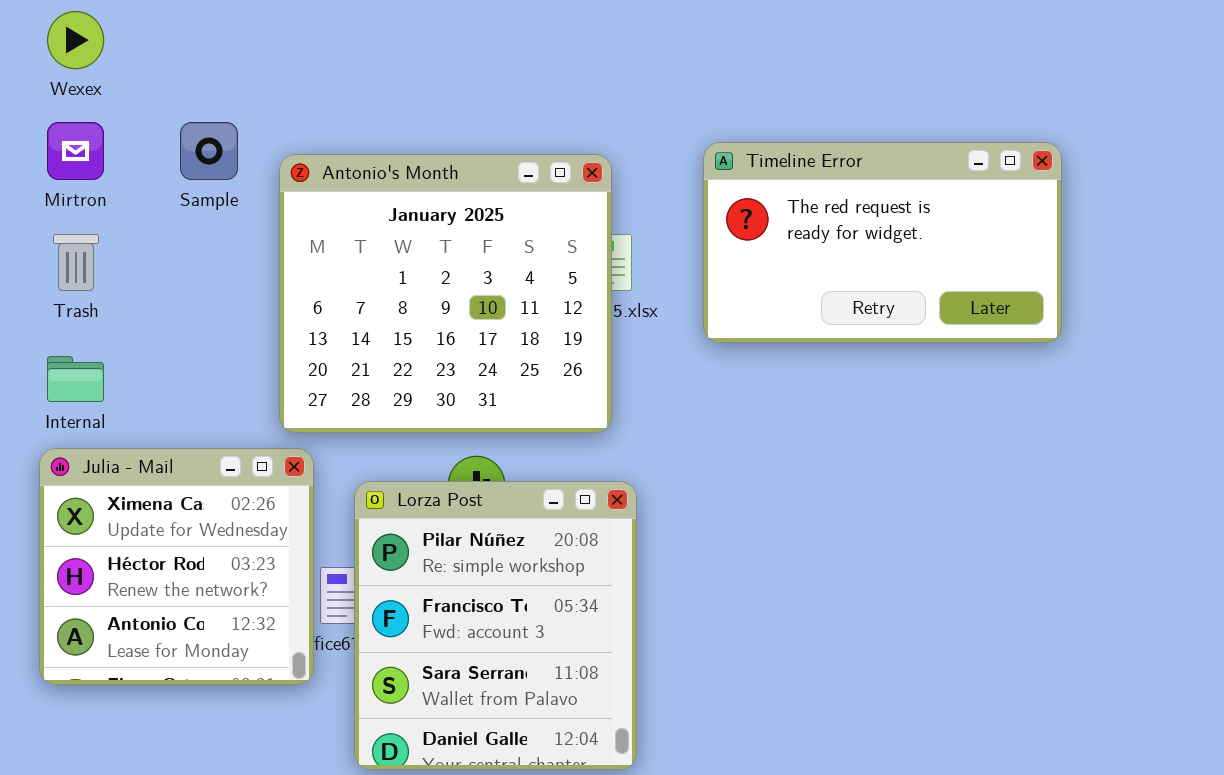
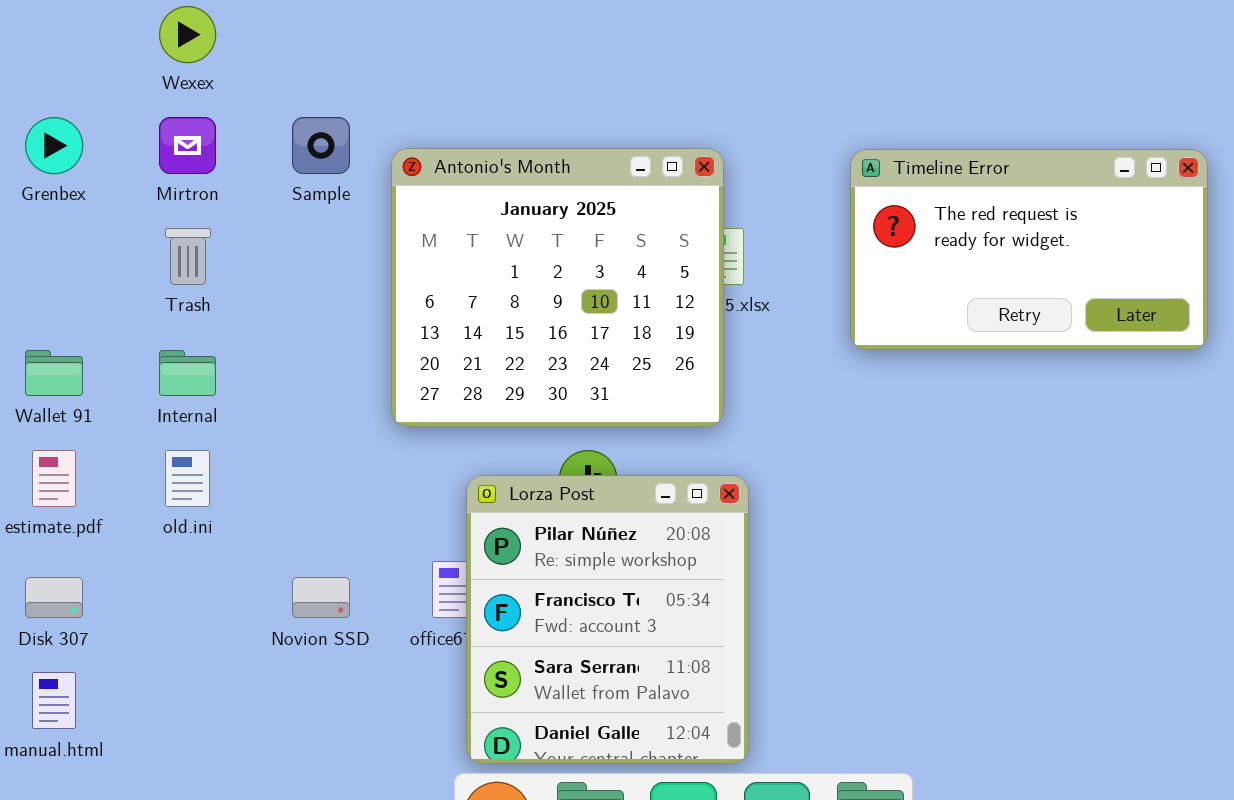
Timeline Error: [703,142,1062,343] -> [850,149,1208,350], moved
Julia - Mail: [39,448,314,685] -> none, closed

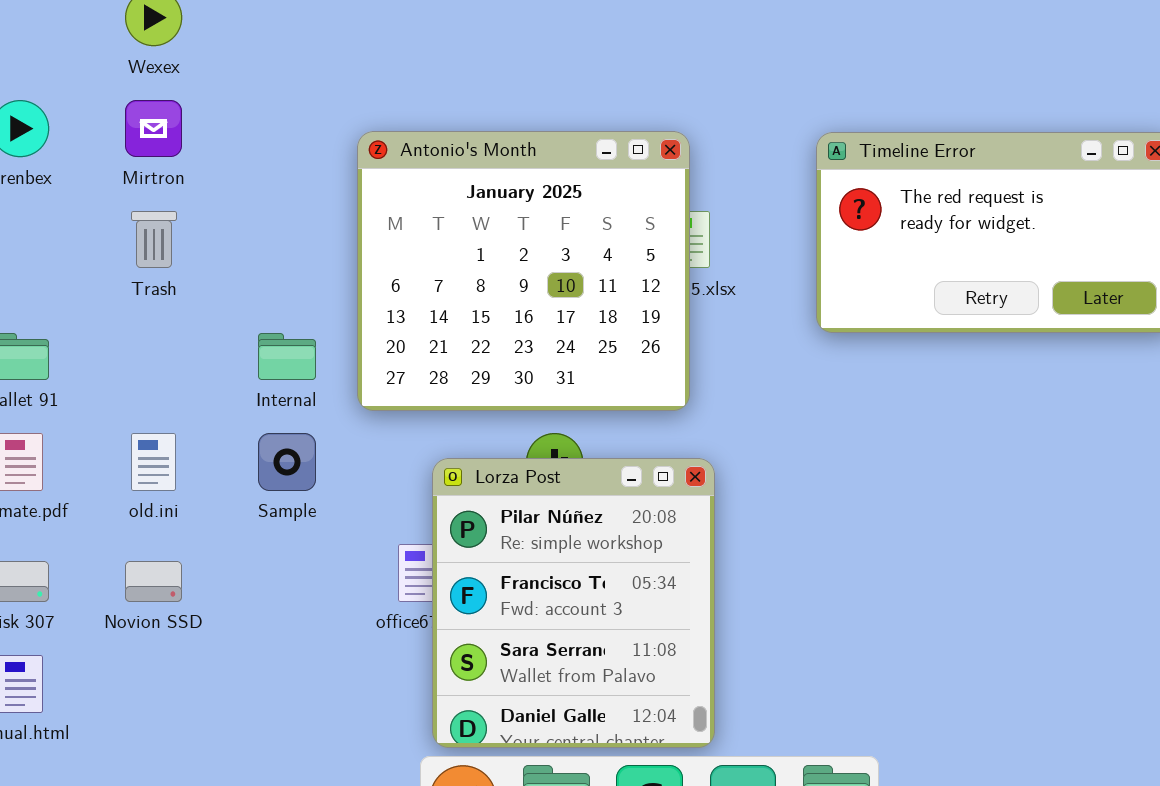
Sample: [292,117,350,174] -> [258,433,316,491], moved
Internal: [159,350,216,396] -> [258,333,316,380], moved
Novion SSD: [292,577,350,618] -> [125,561,182,602], moved

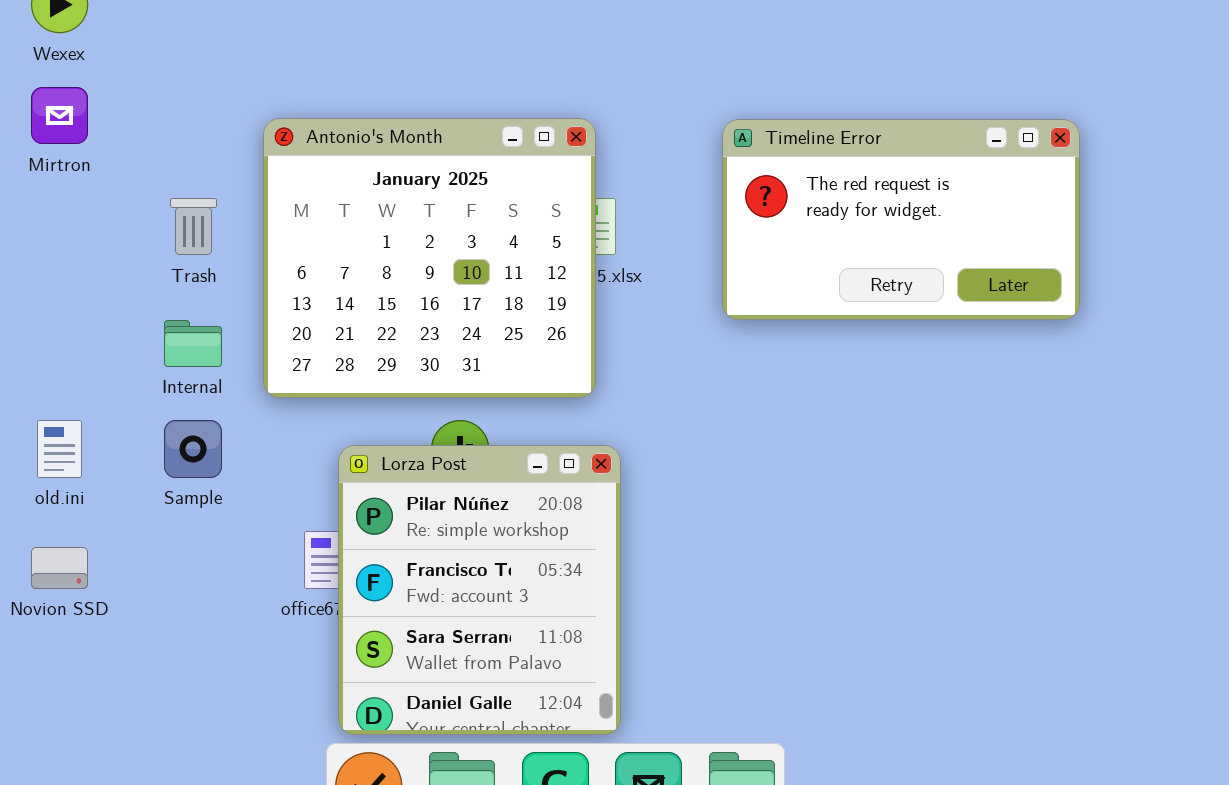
Trash: [131,211,177,268] -> [170,198,217,255], moved

